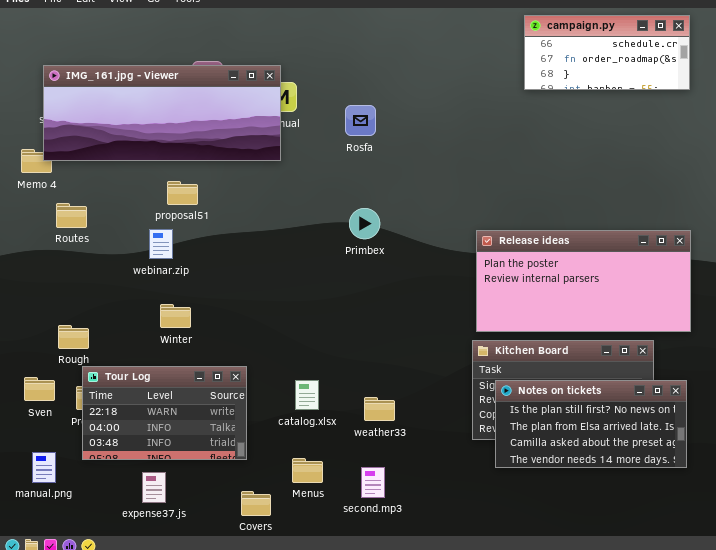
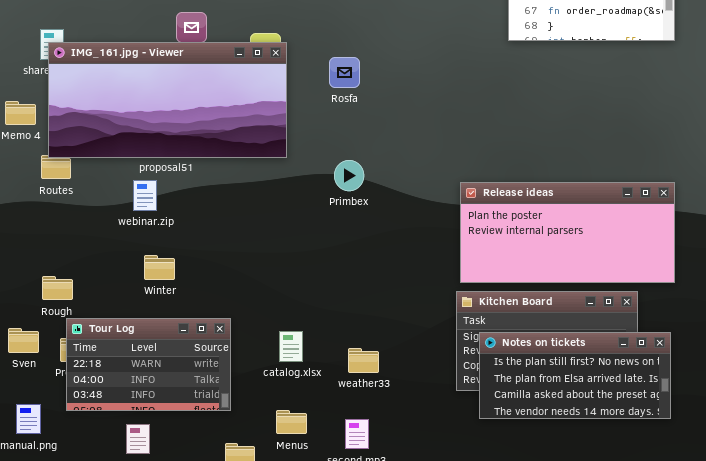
IMG_161.jpg - Viewer: [43,65,281,161] -> [48,42,287,158], moved, resized

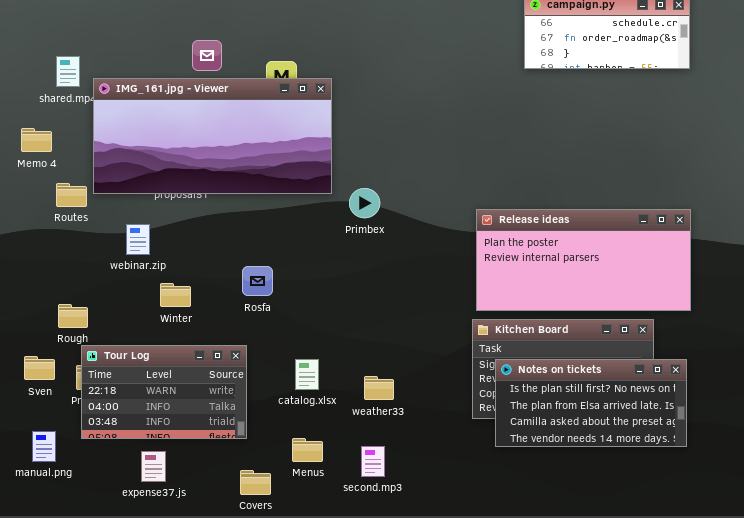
IMG_161.jpg - Viewer: [48,42,287,158] -> [93,78,332,194], moved
Rosfa: [329,57,360,88] -> [242,266,273,296], moved
webinar.zip: [133,180,157,211] -> [126,224,150,255], moved

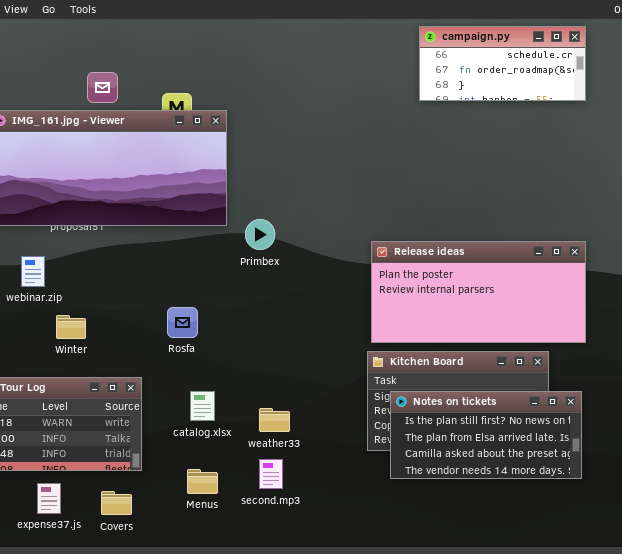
Rosfa: [242,266,273,296] -> [167,307,198,338], moved
second.mp3: [361,446,385,477] -> [259,459,283,489], moved
Covers: [240,470,271,495] -> [101,491,132,515], moved

